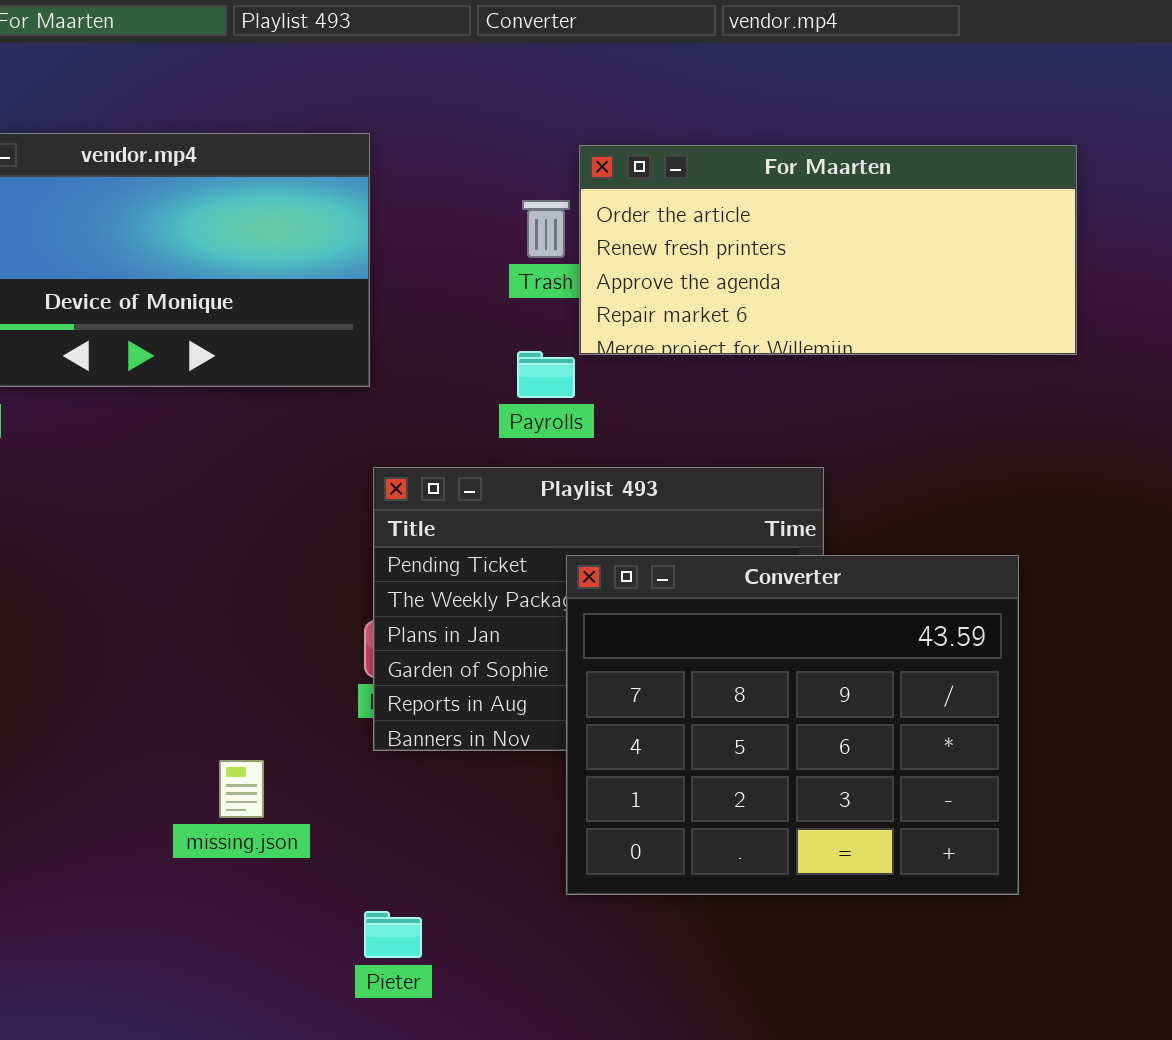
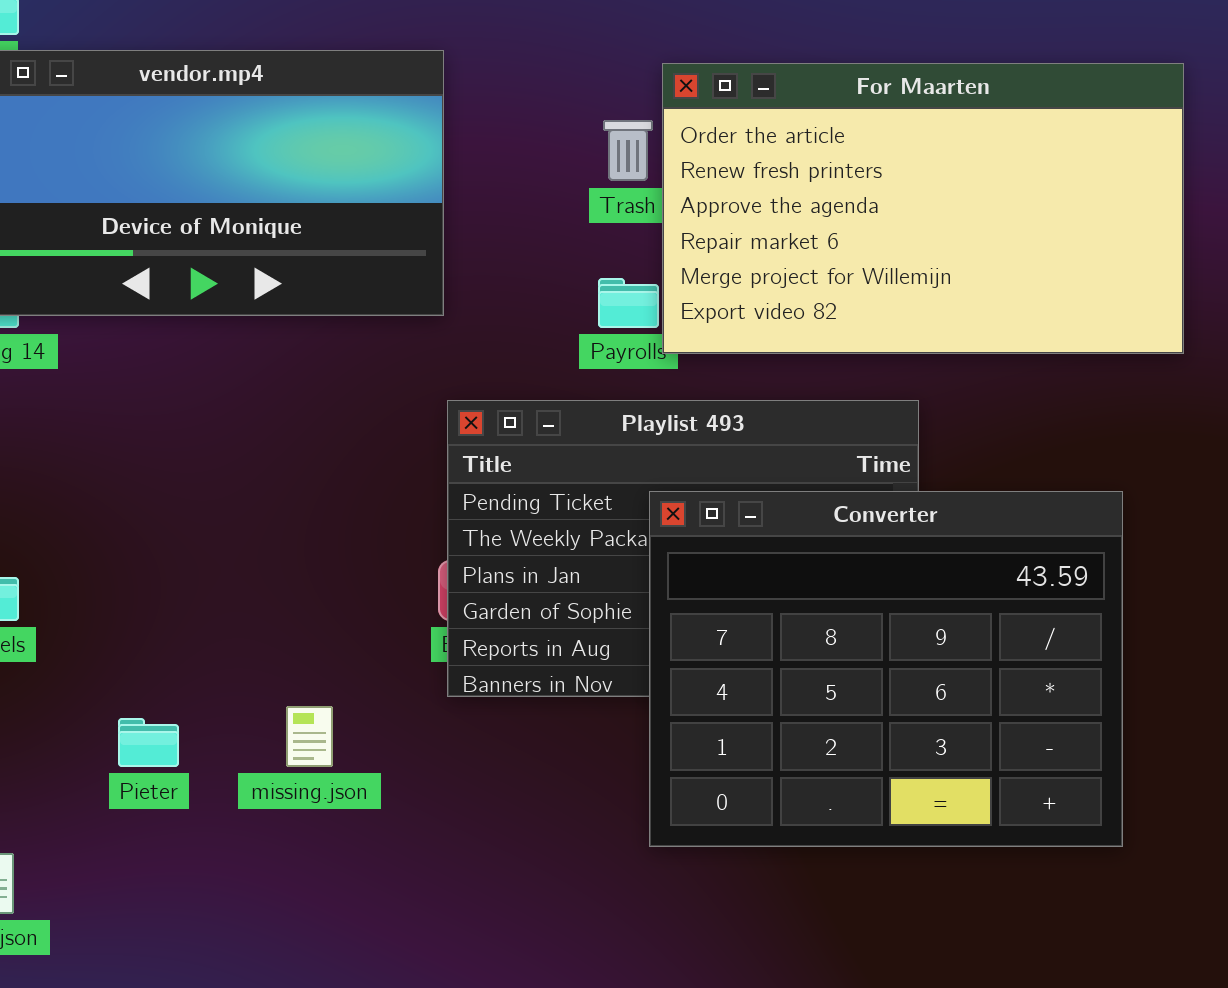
For Maarten: [579,145,1077,355] -> [662,63,1184,354], resized
Pieter: [364,911,422,958] -> [118,718,179,767], moved

